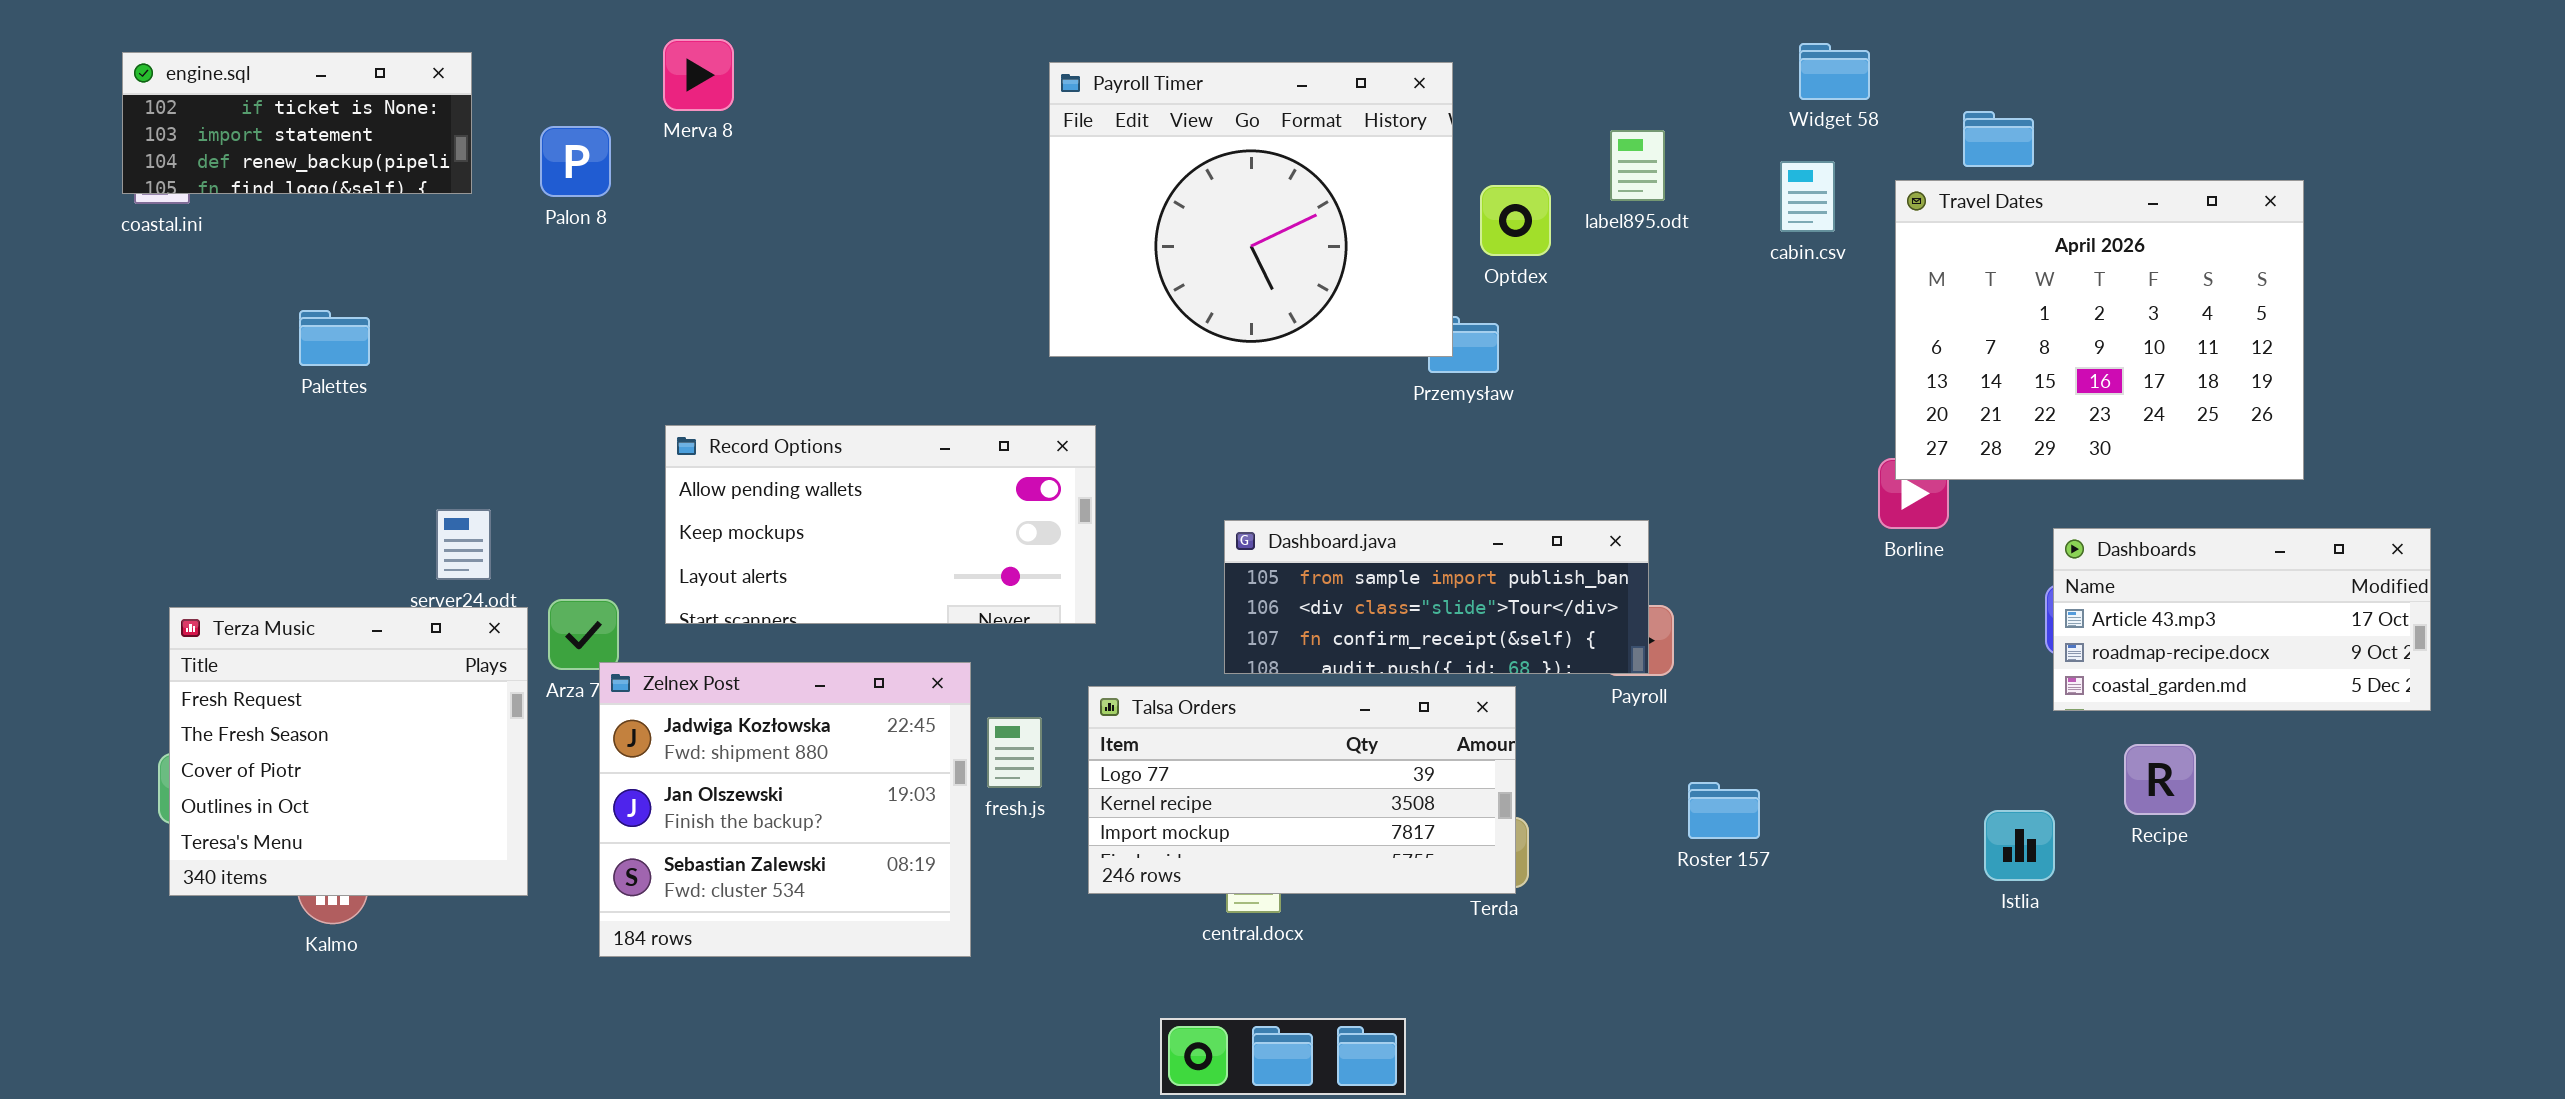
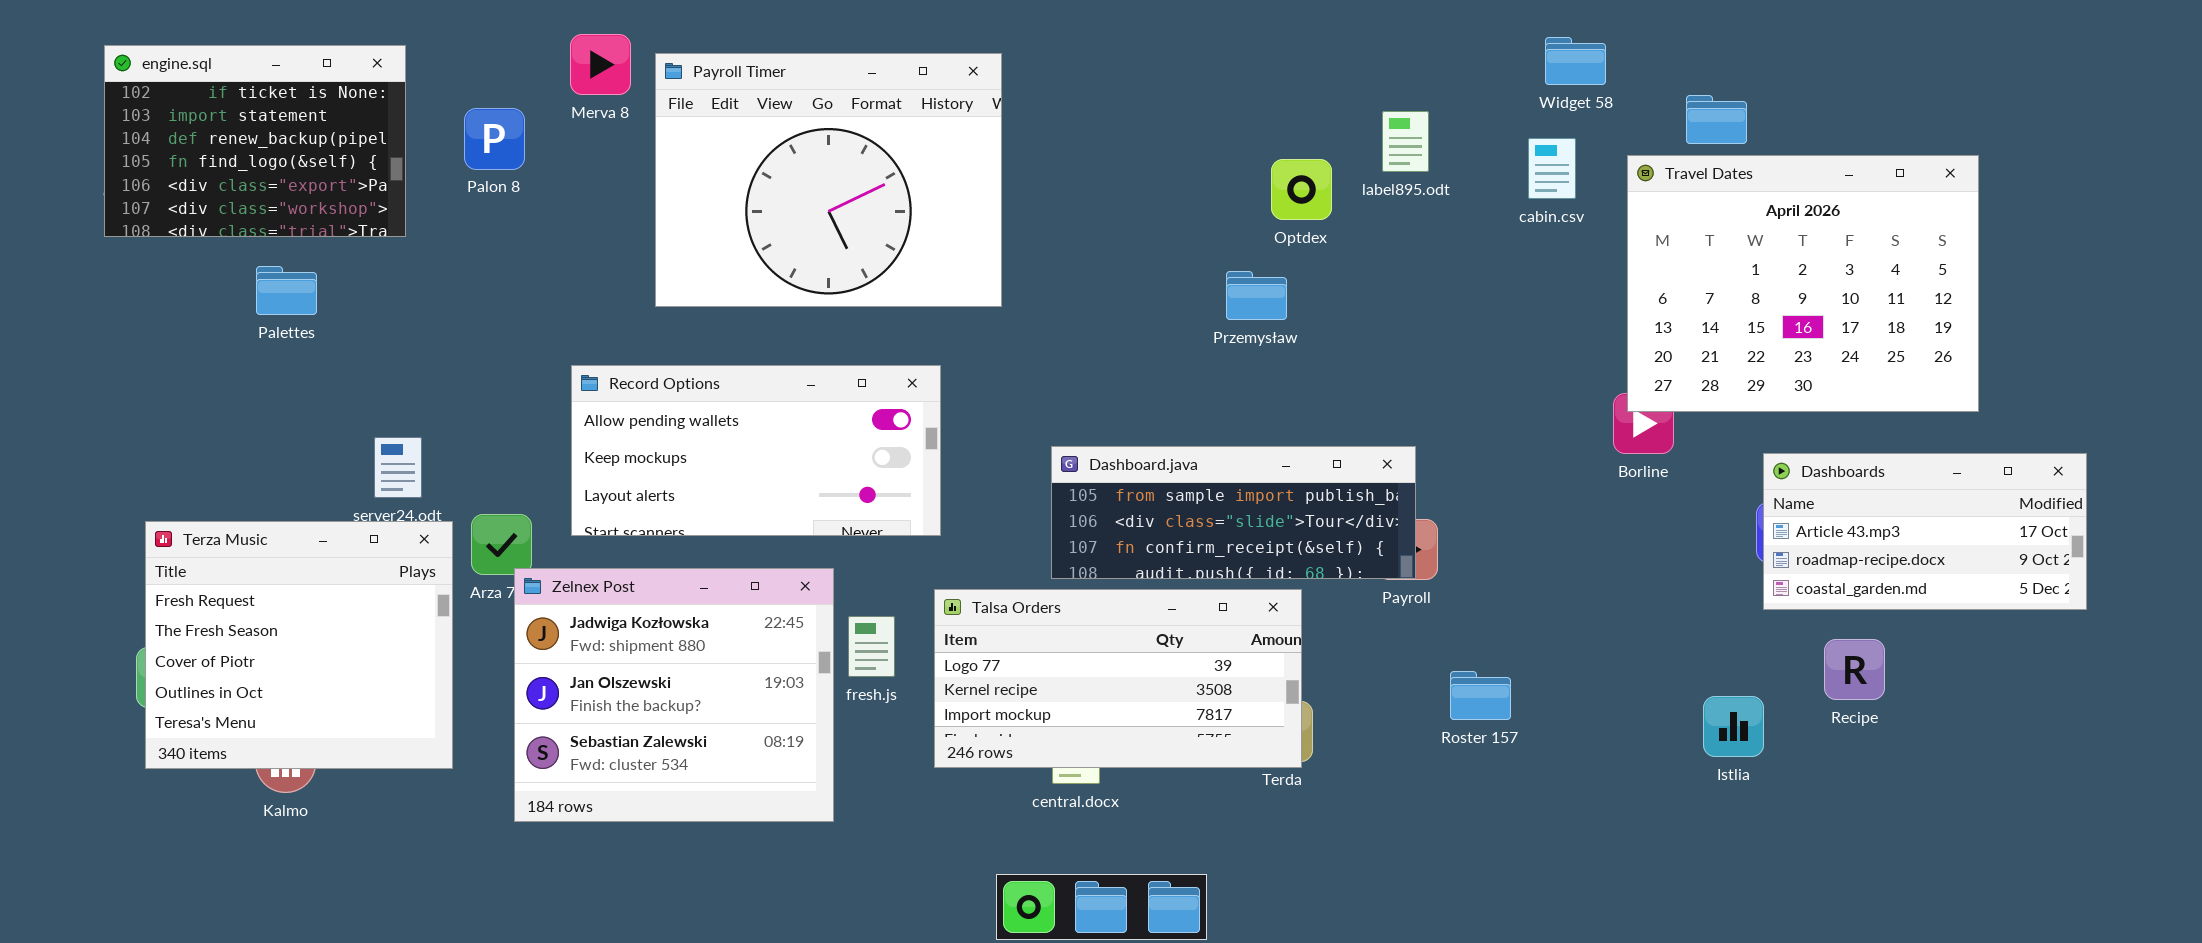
engine.sql: [122,52,472,194] -> [104,45,406,237], resized
Payroll Timer: [1049,62,1453,357] -> [655,53,1002,307], moved

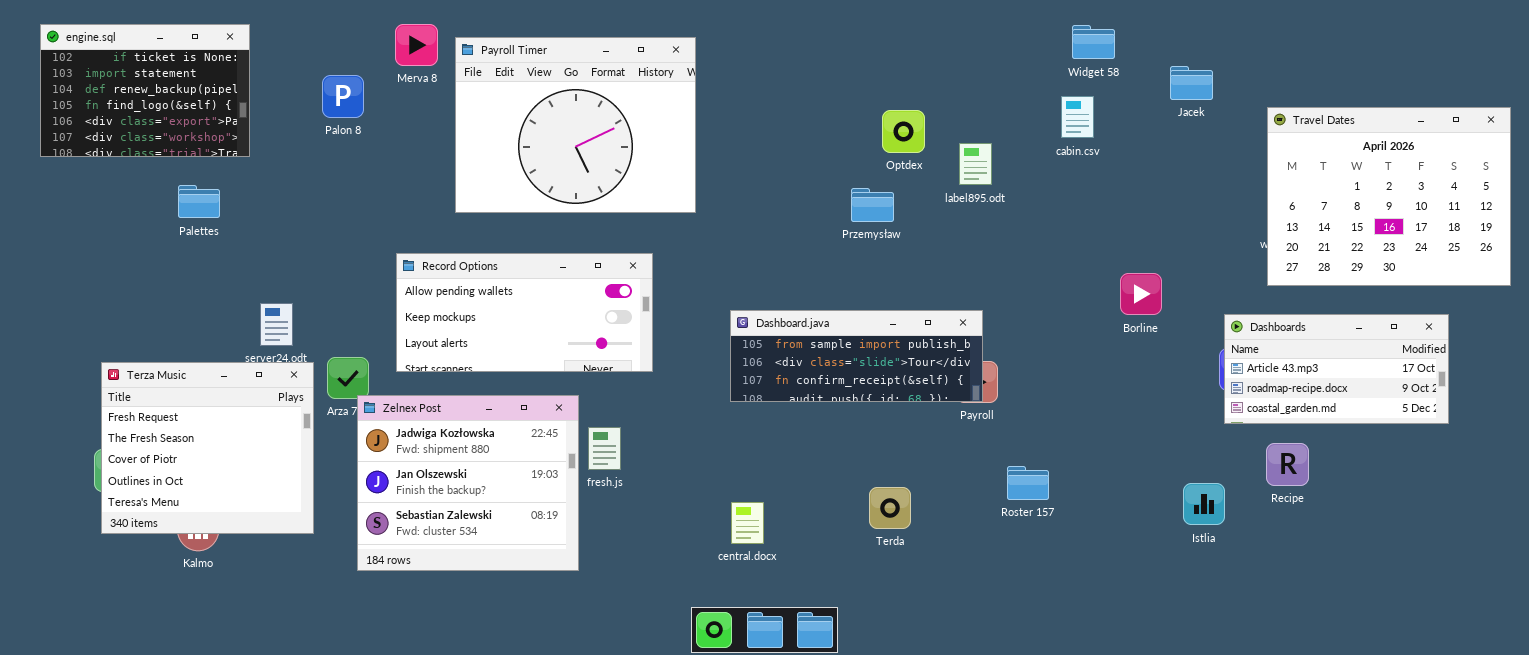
engine.sql: [104,45,406,237] -> [40,24,250,157], moved
label895.odt: [1382,111,1429,172] -> [959,143,992,185], moved
Travel Dates: [1627,155,1979,412] -> [1267,107,1511,286], moved
Talsa Orders: [934,589,1302,768] -> none, closed

